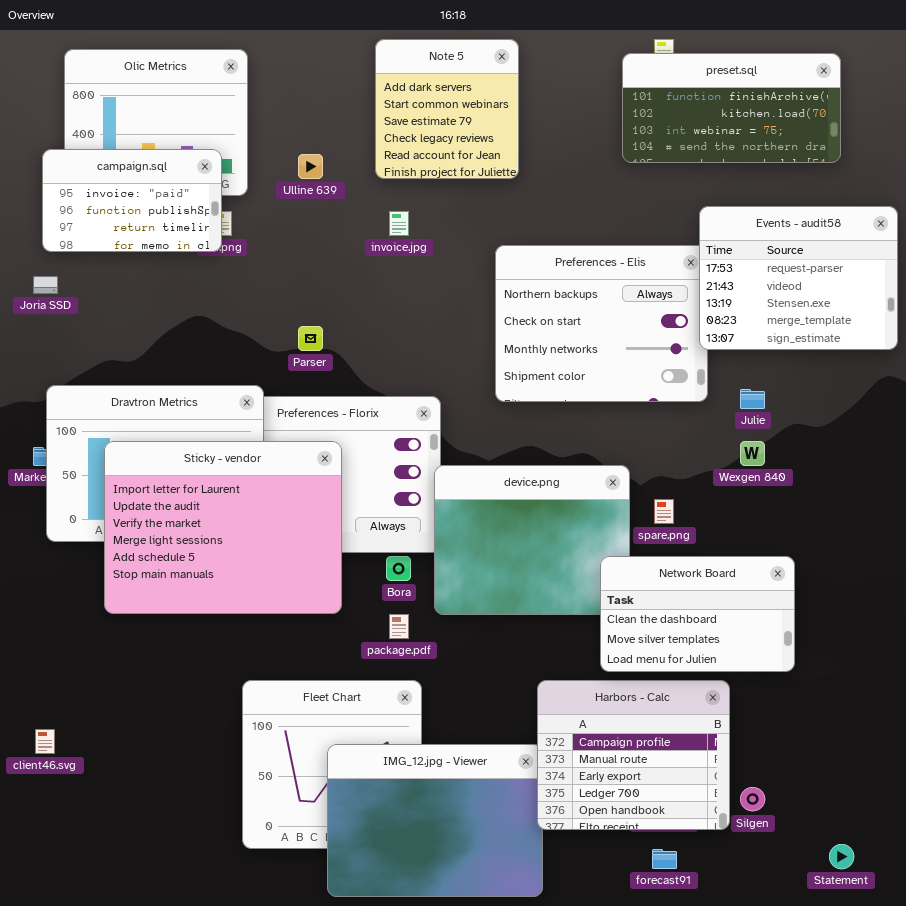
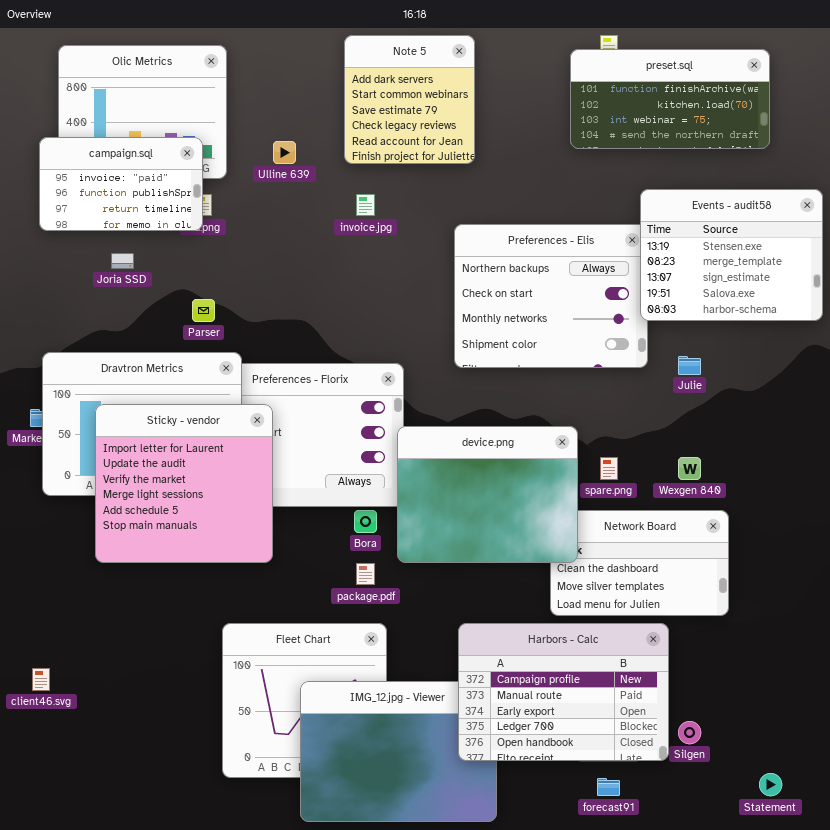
Events - audit58: [699,206,898,350] -> [640,189,823,321], scrolled down 2 rows
Joria SSD: [33,276,58,294] -> [111,253,134,269], moved
Parser: [298,326,323,351] -> [192,299,215,322], moved
Sticky - vendor: [104,441,342,614] -> [95,404,273,563], resized
Wexgen 840: [740,441,765,466] -> [678,457,701,480], moved
device.png: [434,465,630,615] -> [397,426,578,563], raised
Harbors - Calc: [537,680,730,830] -> [458,623,669,761], resized

